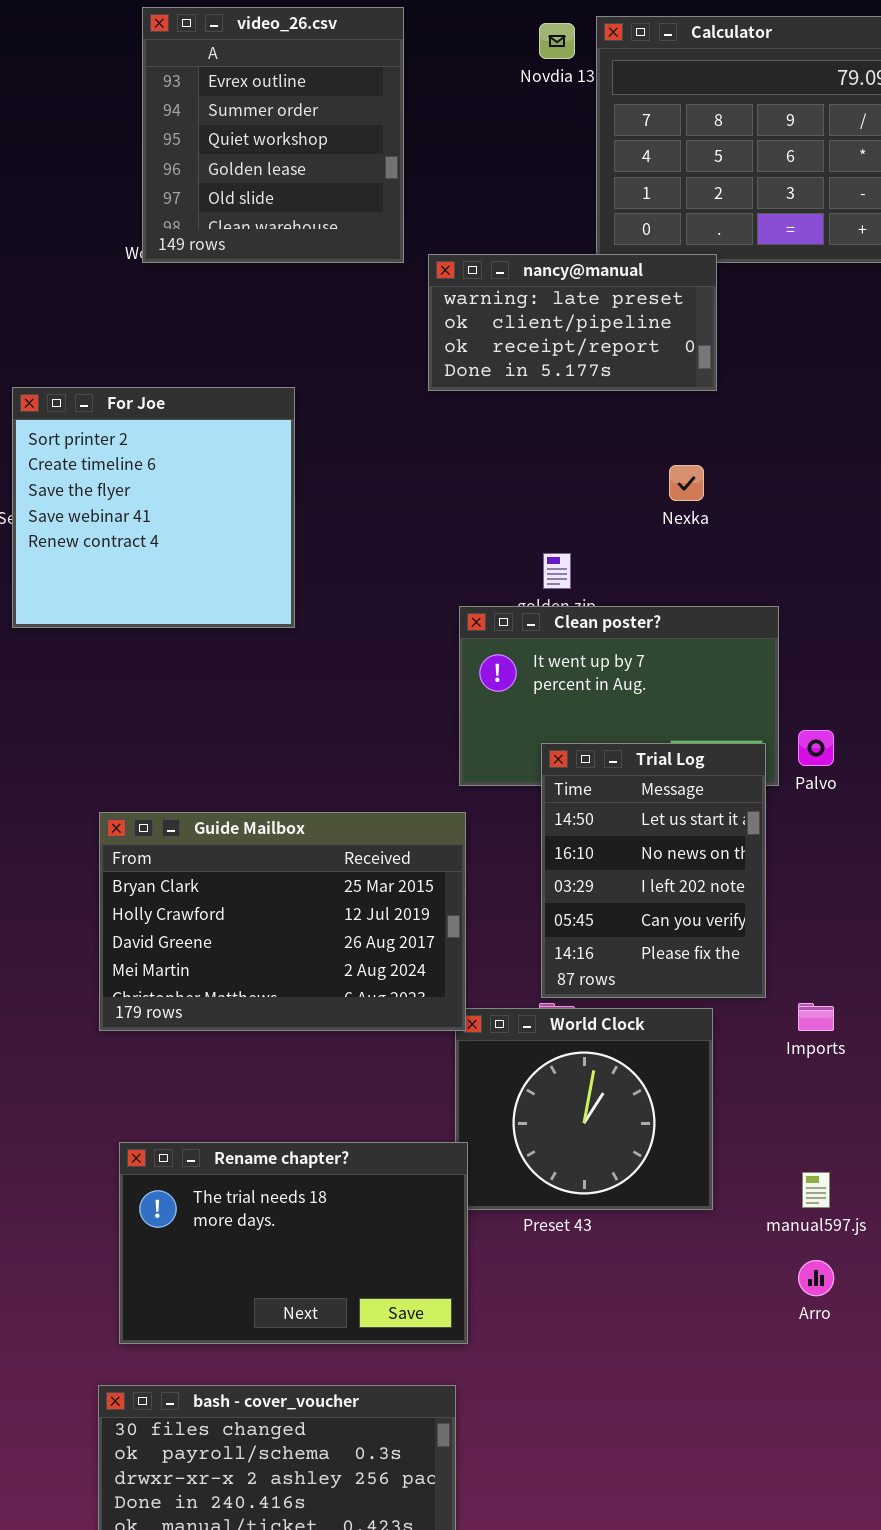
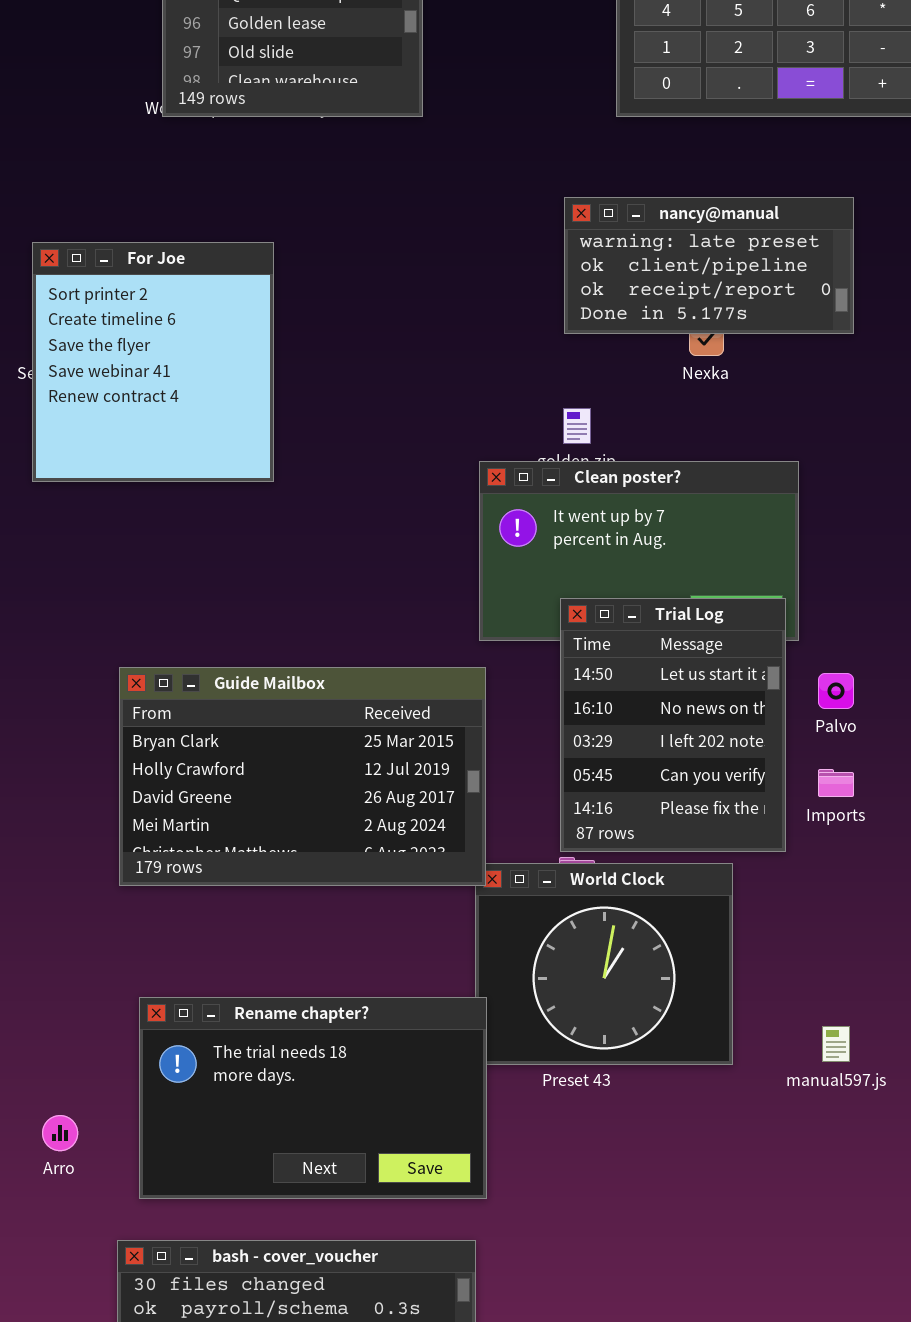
nancy@manual: [428,254,717,391] -> [564,197,854,334], moved
For Joe: [12,387,295,628] -> [32,242,274,482], resized
Palvo: [798,730,834,766] -> [818,673,854,709], moved
Imports: [798,1003,834,1031] -> [818,769,854,797], moved
Arro: [798,1260,834,1296] -> [42,1115,78,1151], moved

